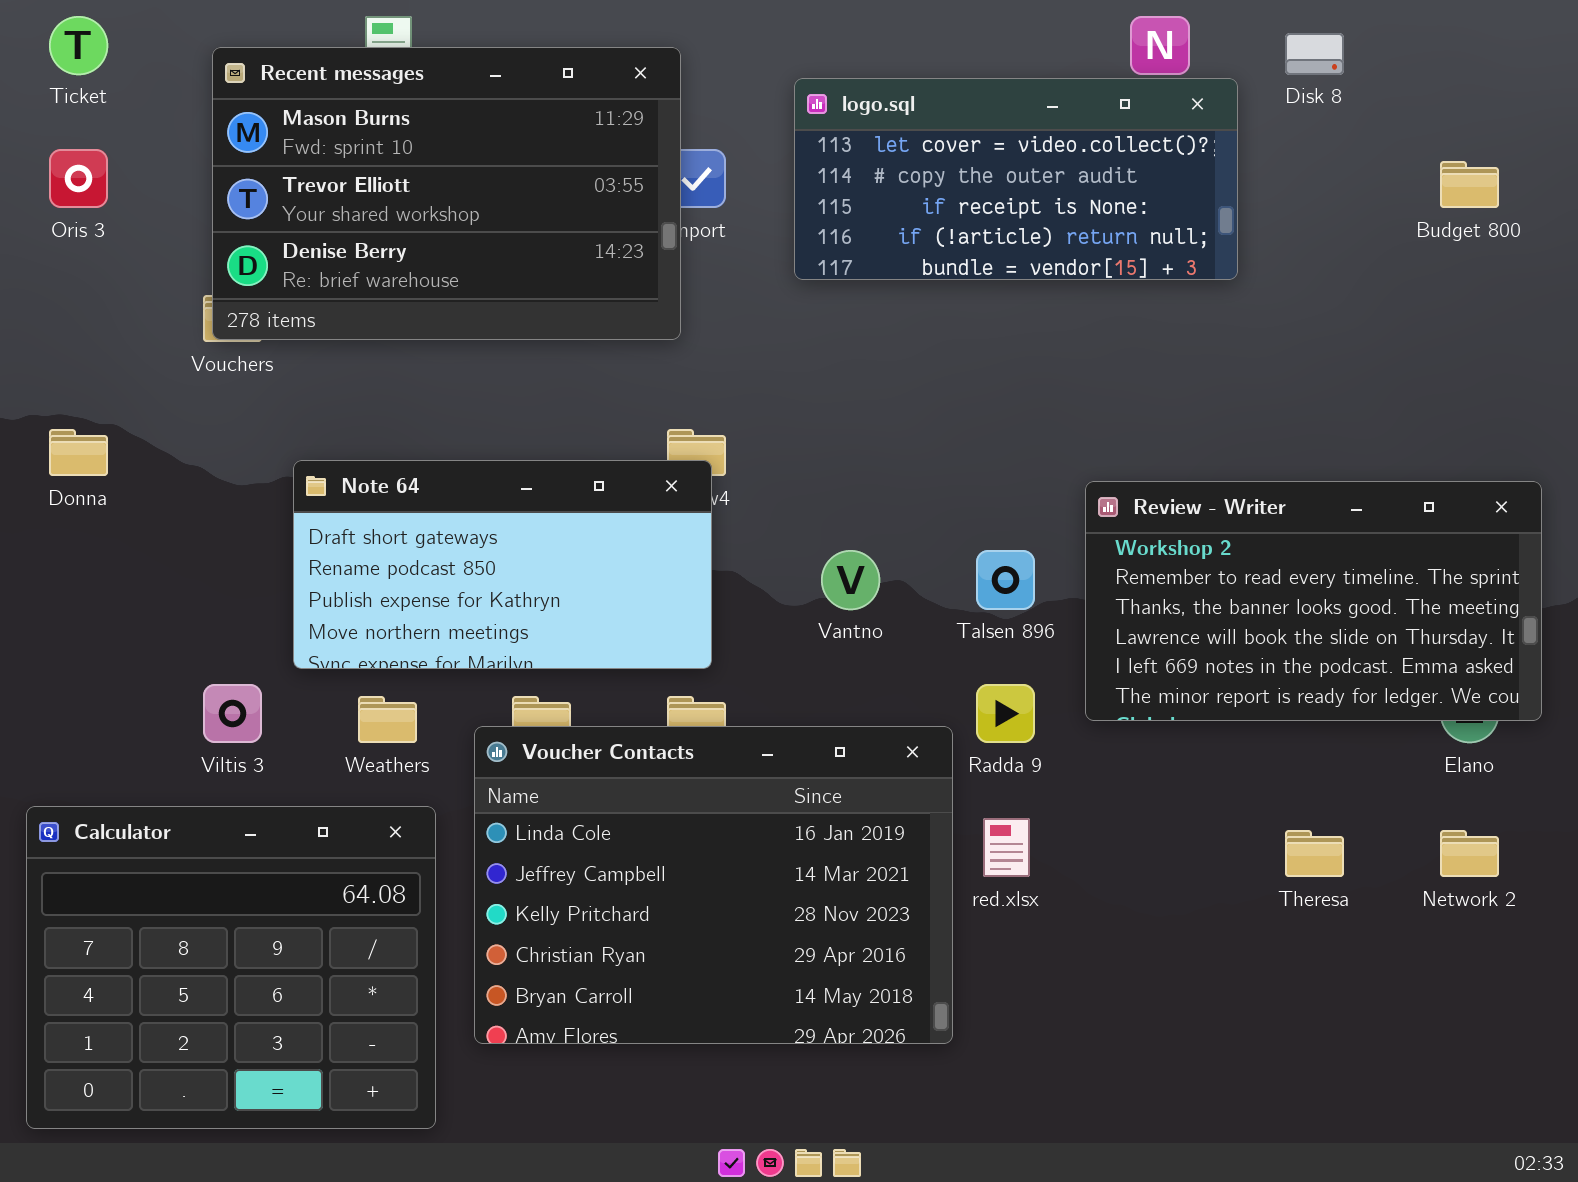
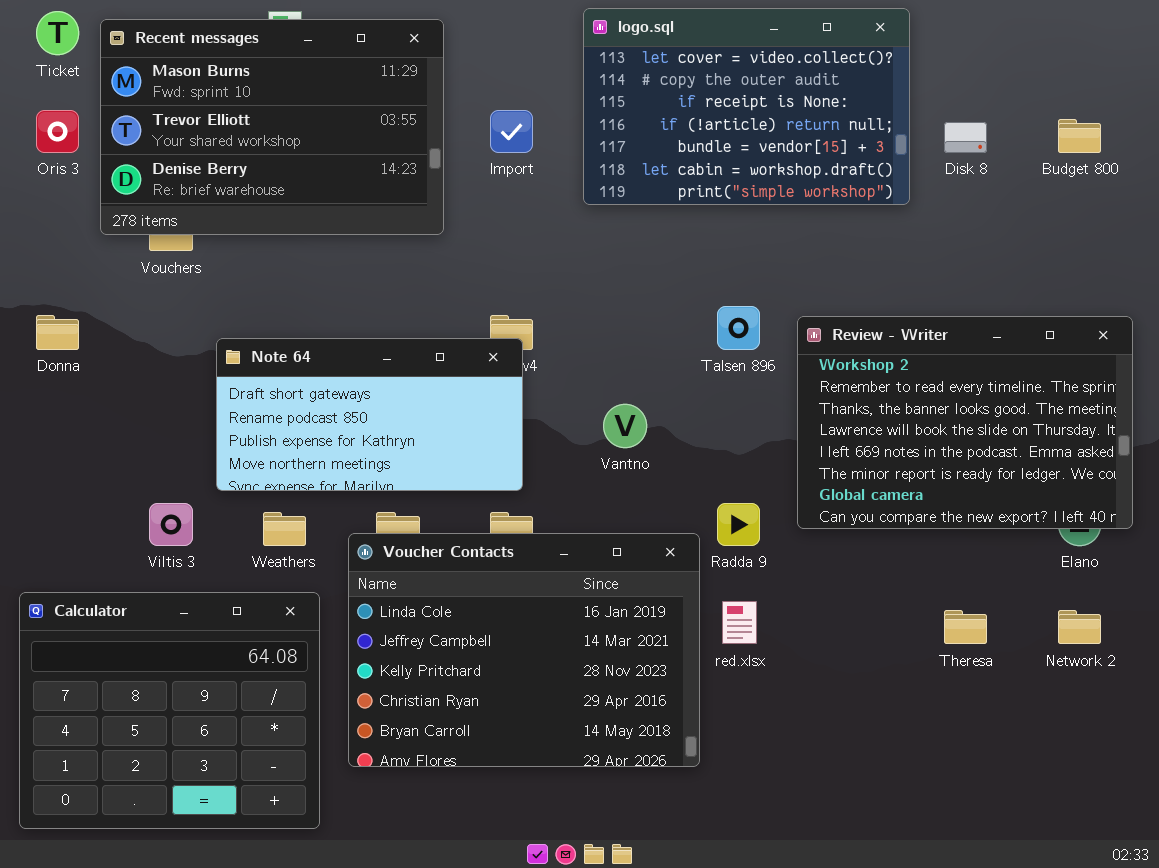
Disk 8: [1285,33,1344,75] -> [944,122,987,153], moved
Recent messages: [212,47,681,340] -> [100,19,444,235], moved
logo.sql: [794,78,1238,280] -> [583,8,910,205], resized
Review - Writer: [1085,481,1542,721] -> [797,316,1133,529], resized
Talsen 896: [976,550,1035,610] -> [717,306,760,350], moved

